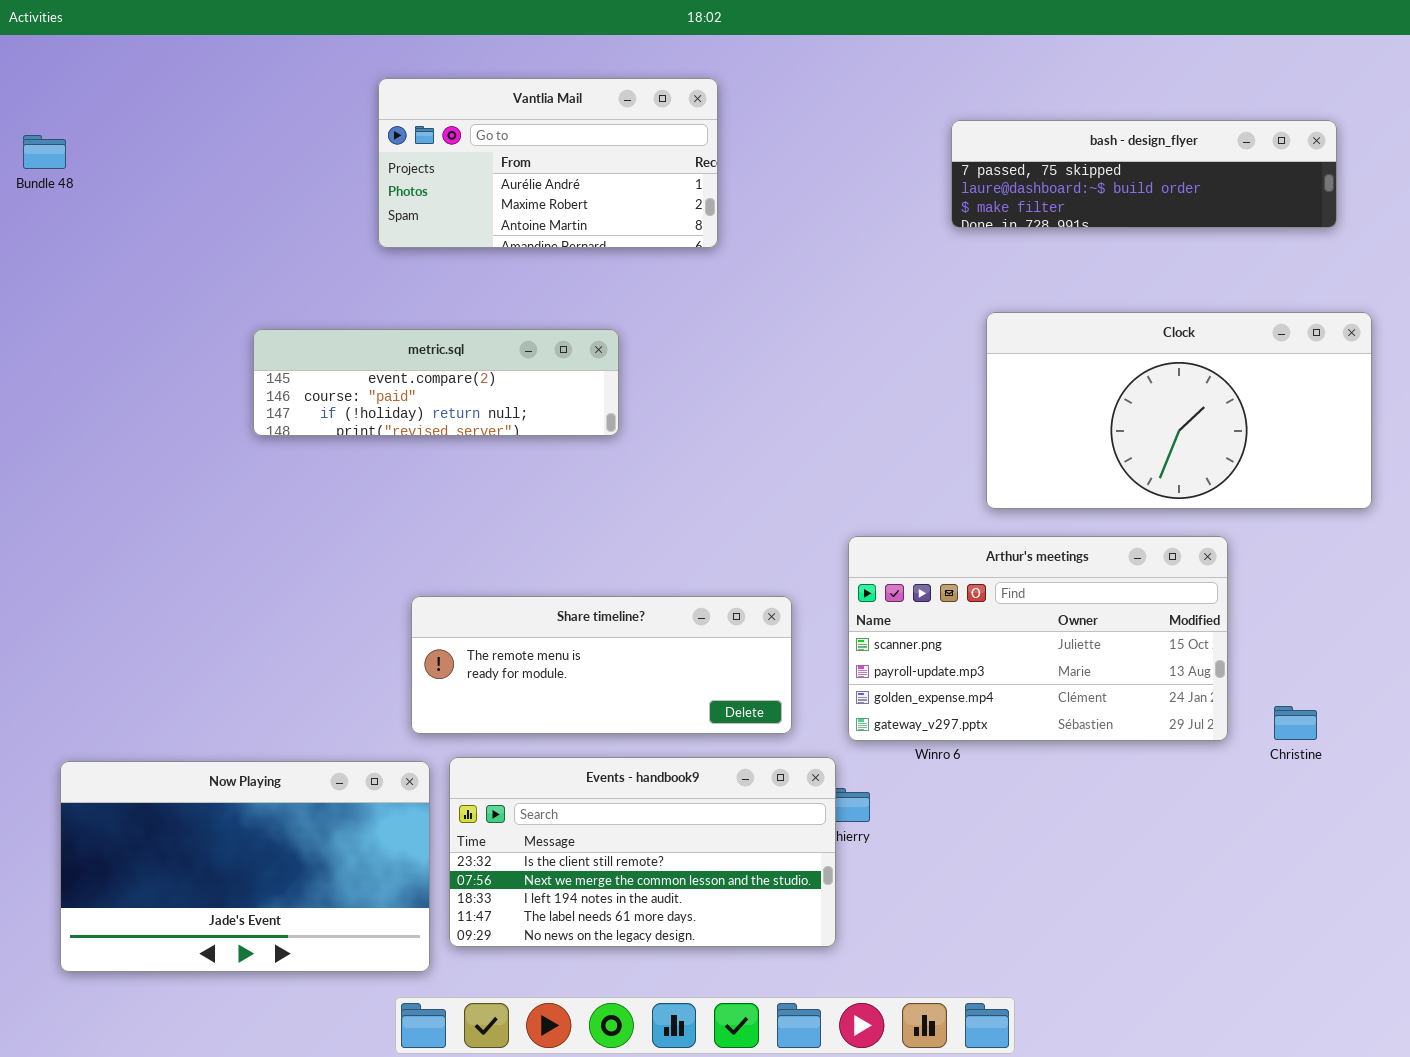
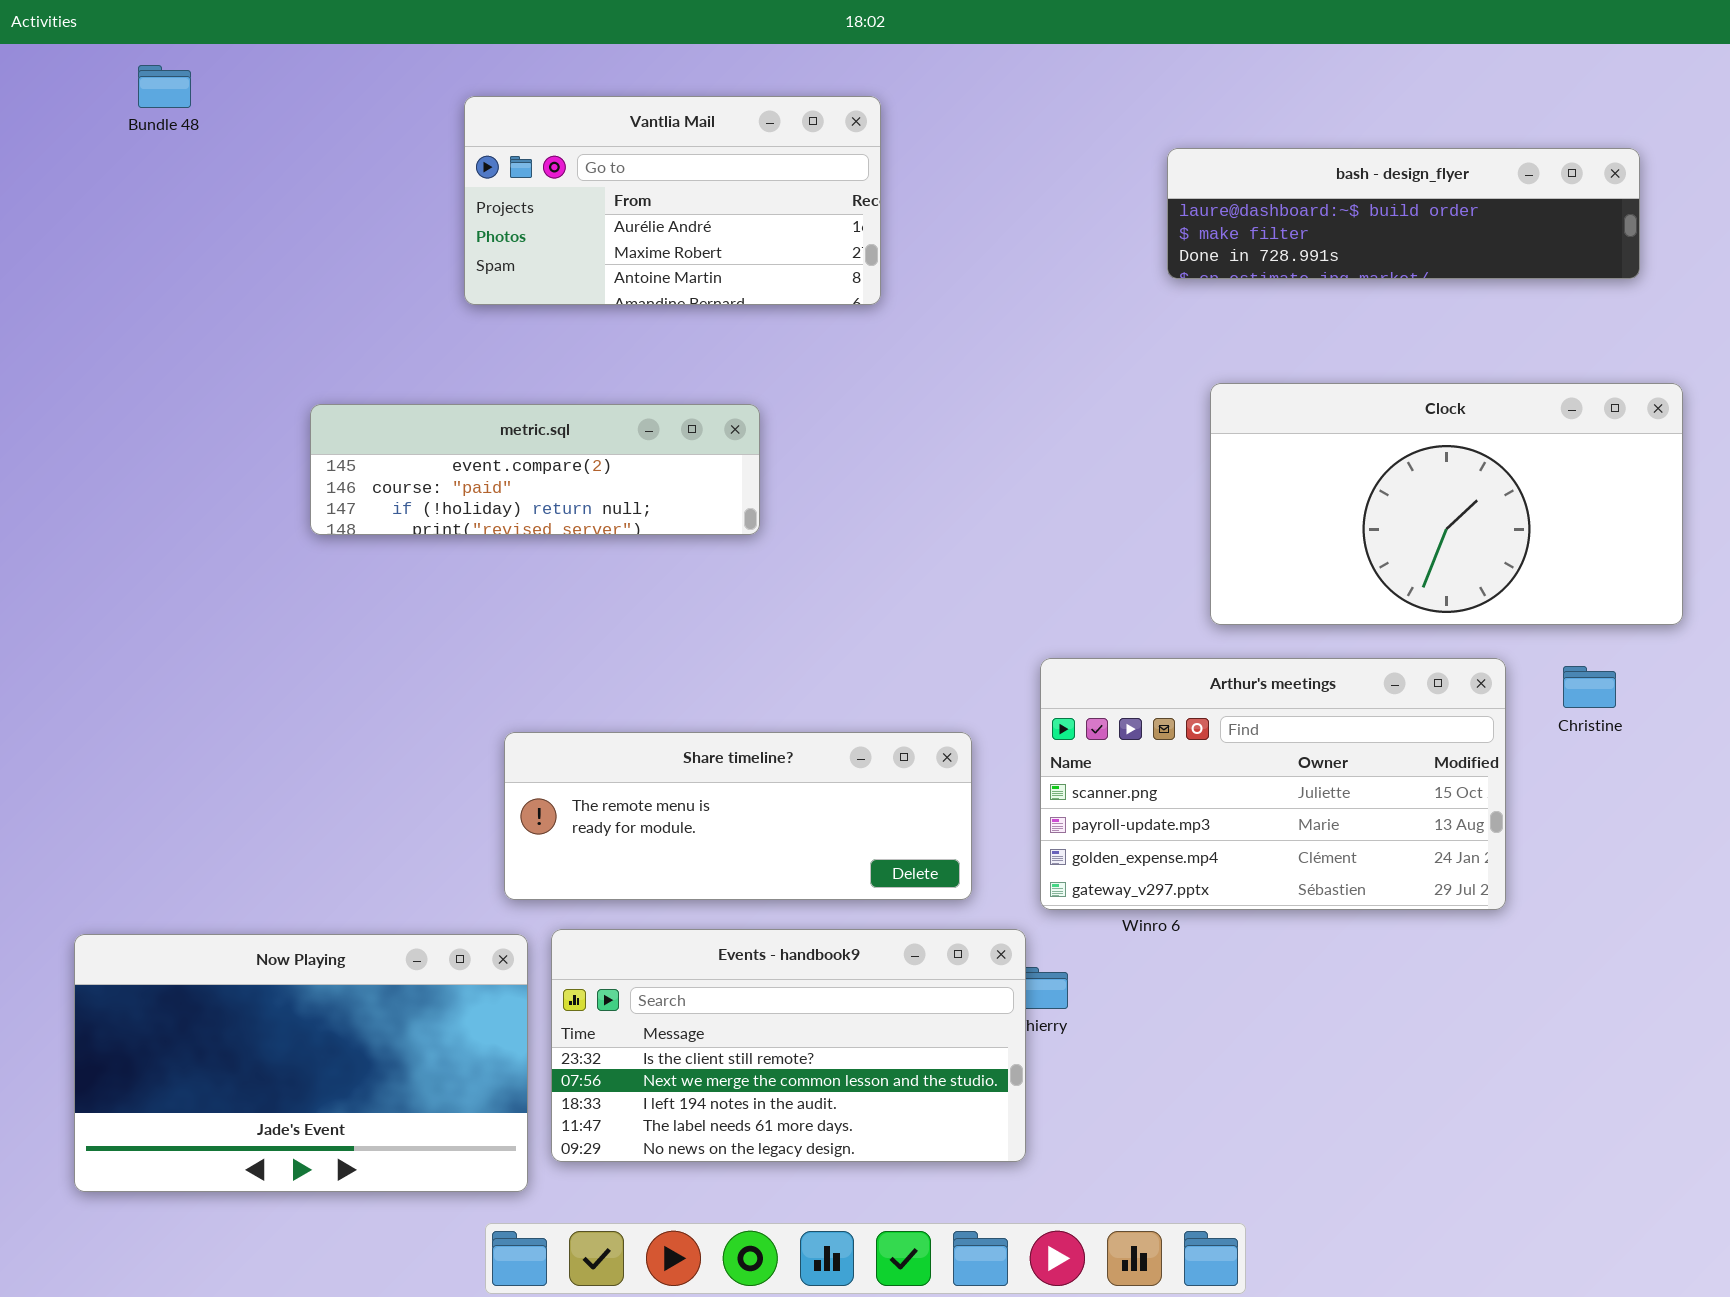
bash - design_flyer: [951,120,1337,228] -> [1167,148,1640,279], scrolled down 1 row
Bundle 48: [23,135,66,169] -> [138,65,191,108], moved
Christine: [1274,706,1317,740] -> [1563,666,1616,708], moved

